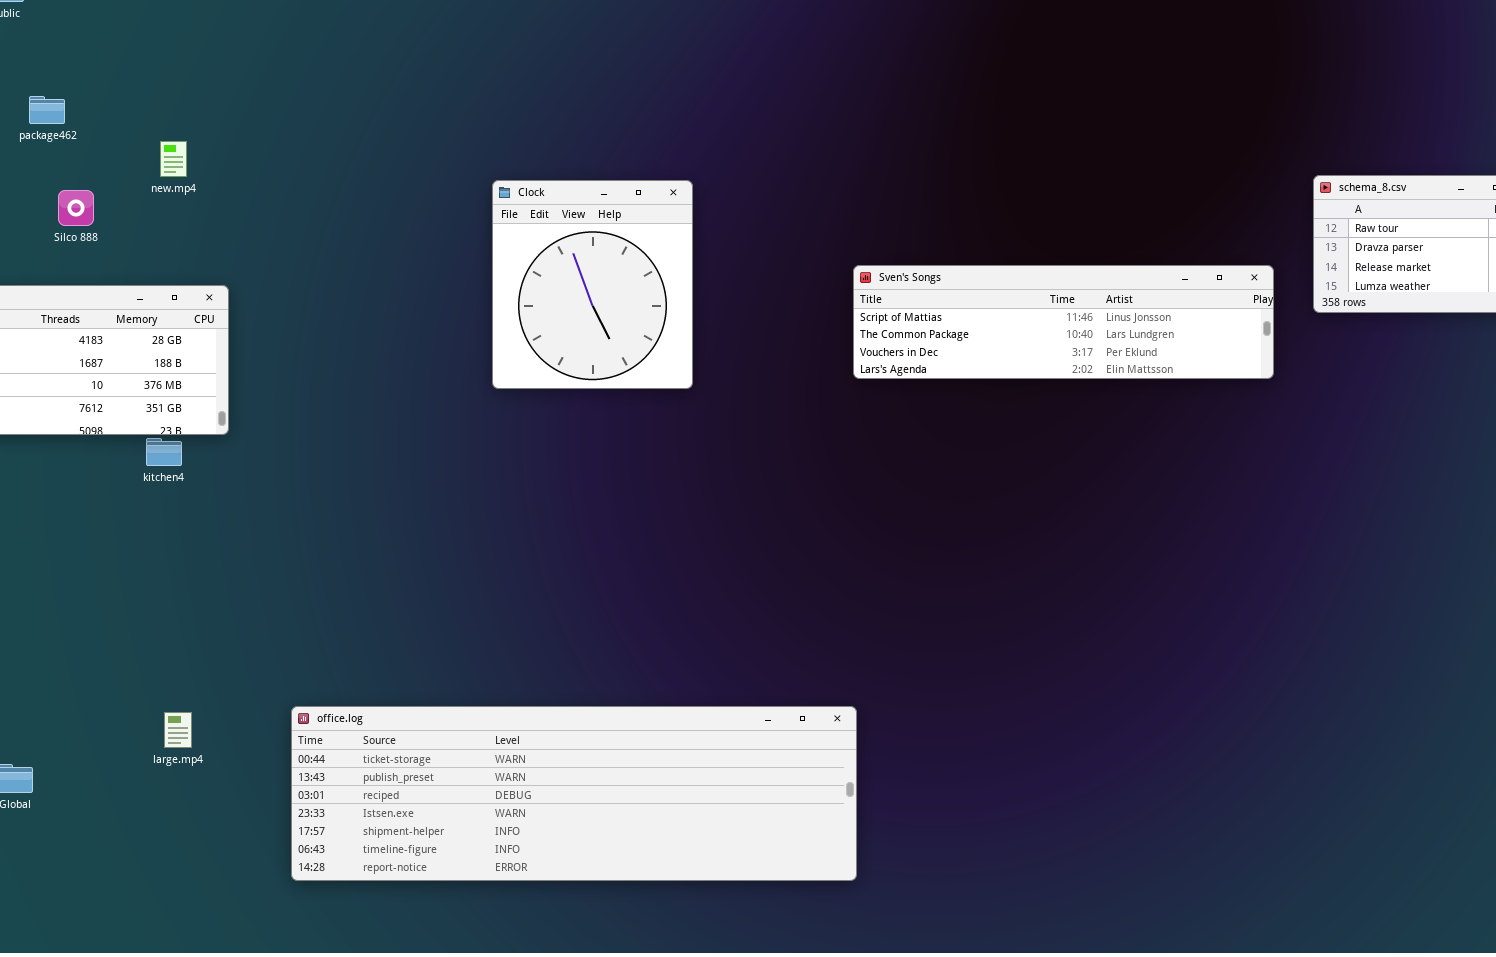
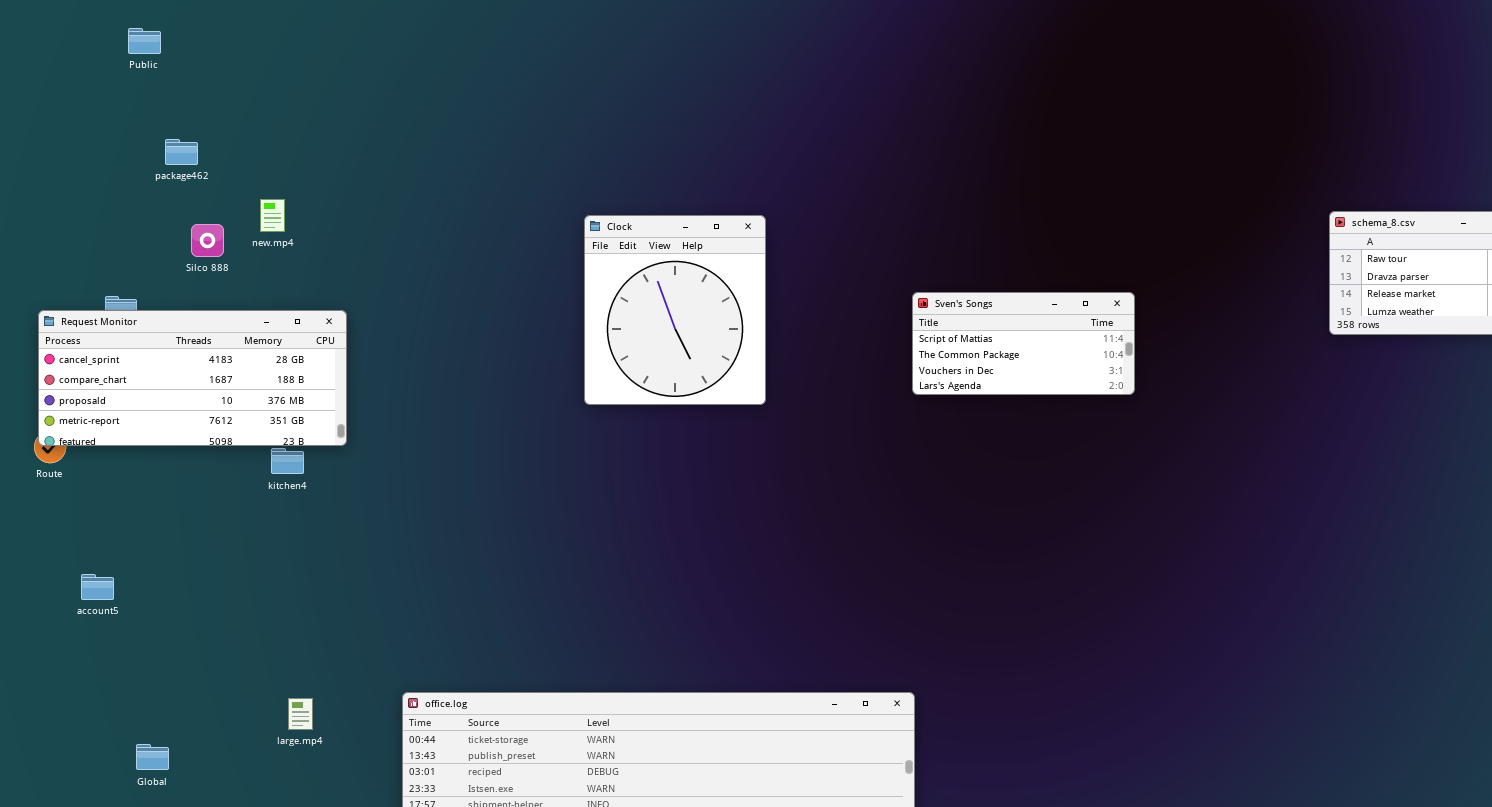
new.mp4: [160,141,187,177] -> [260,199,285,232], moved
Sven's Songs: [853,265,1274,379] -> [912,292,1135,395], resized

